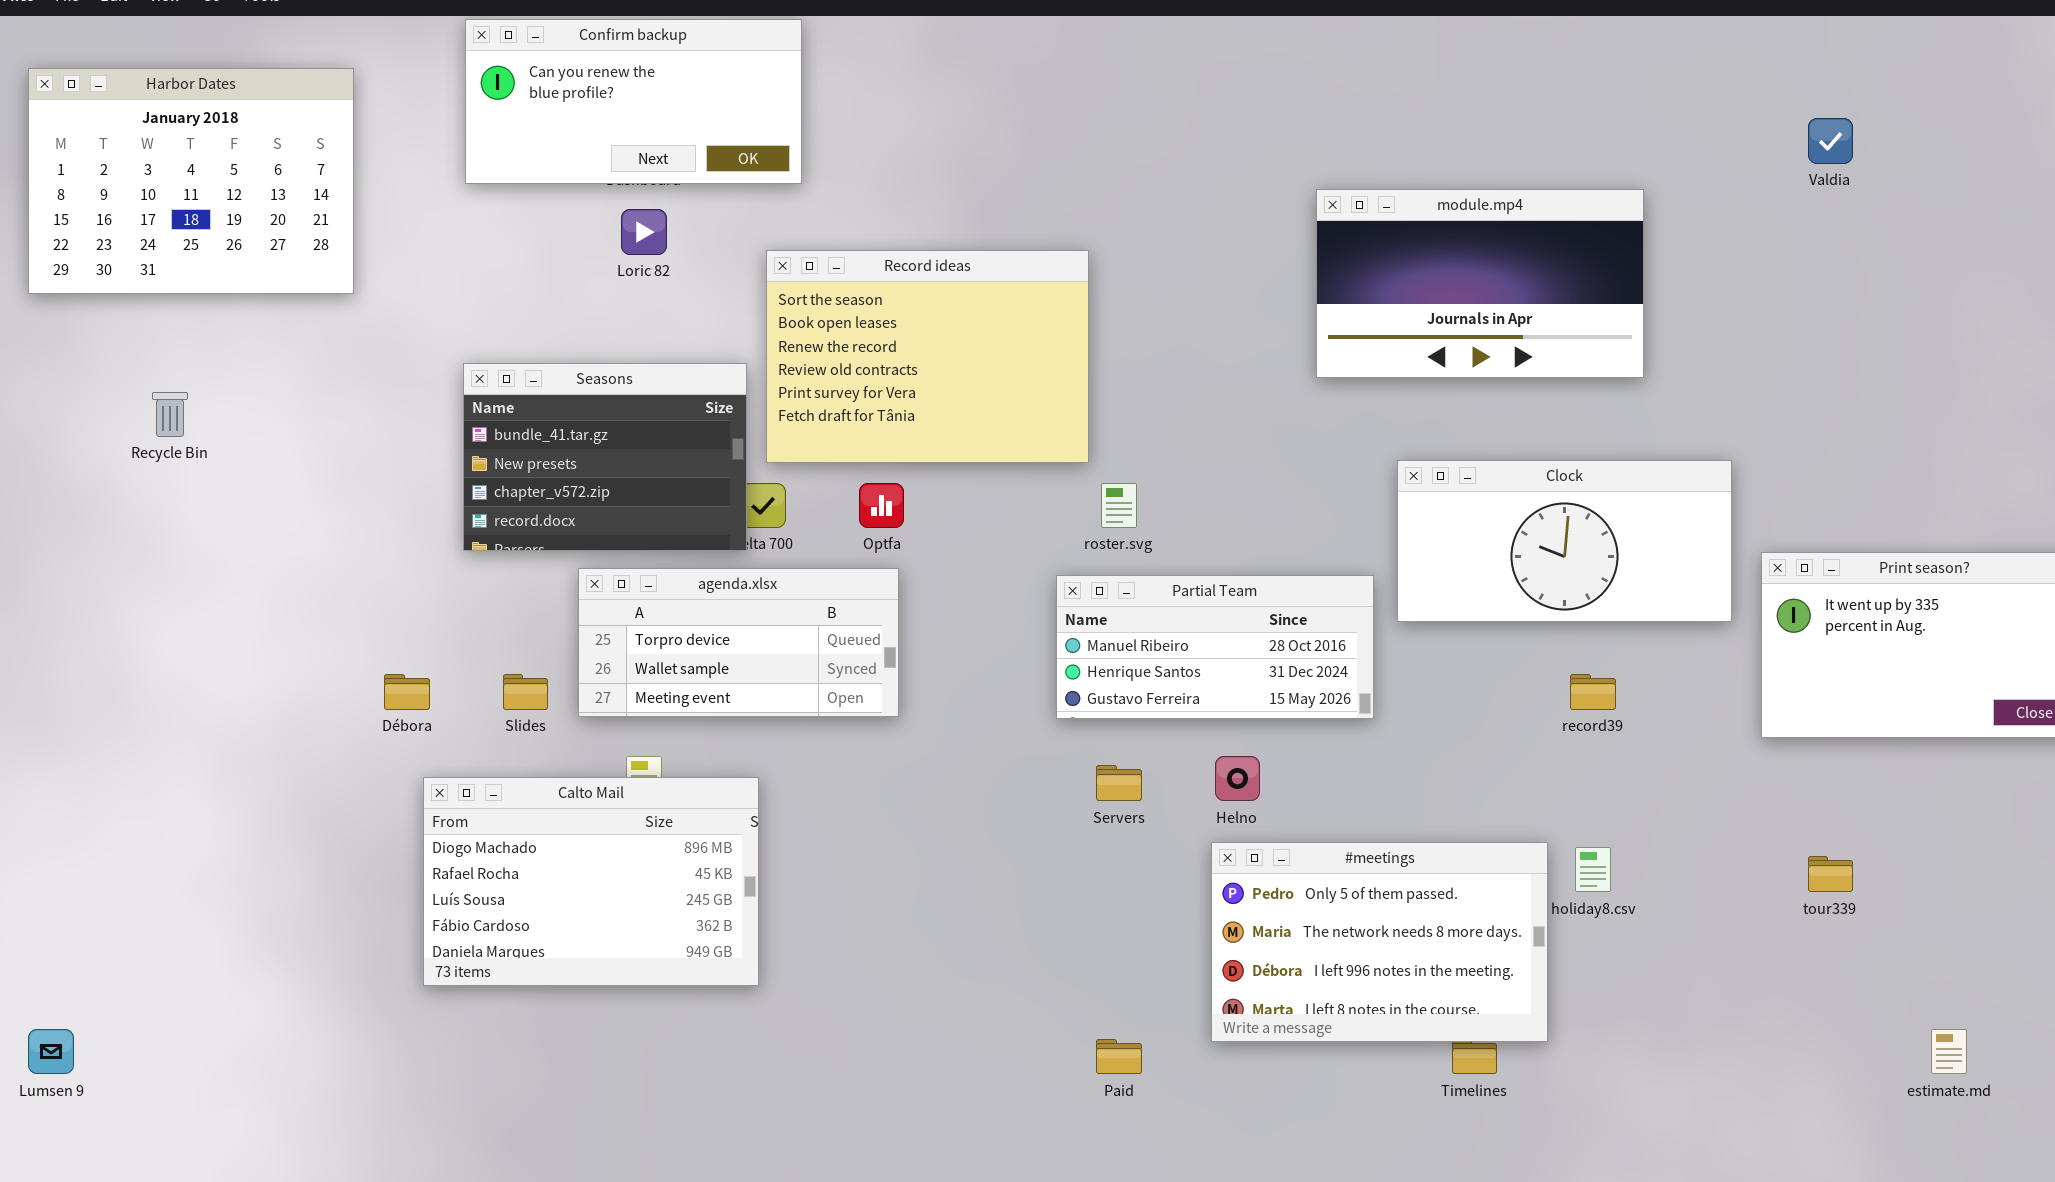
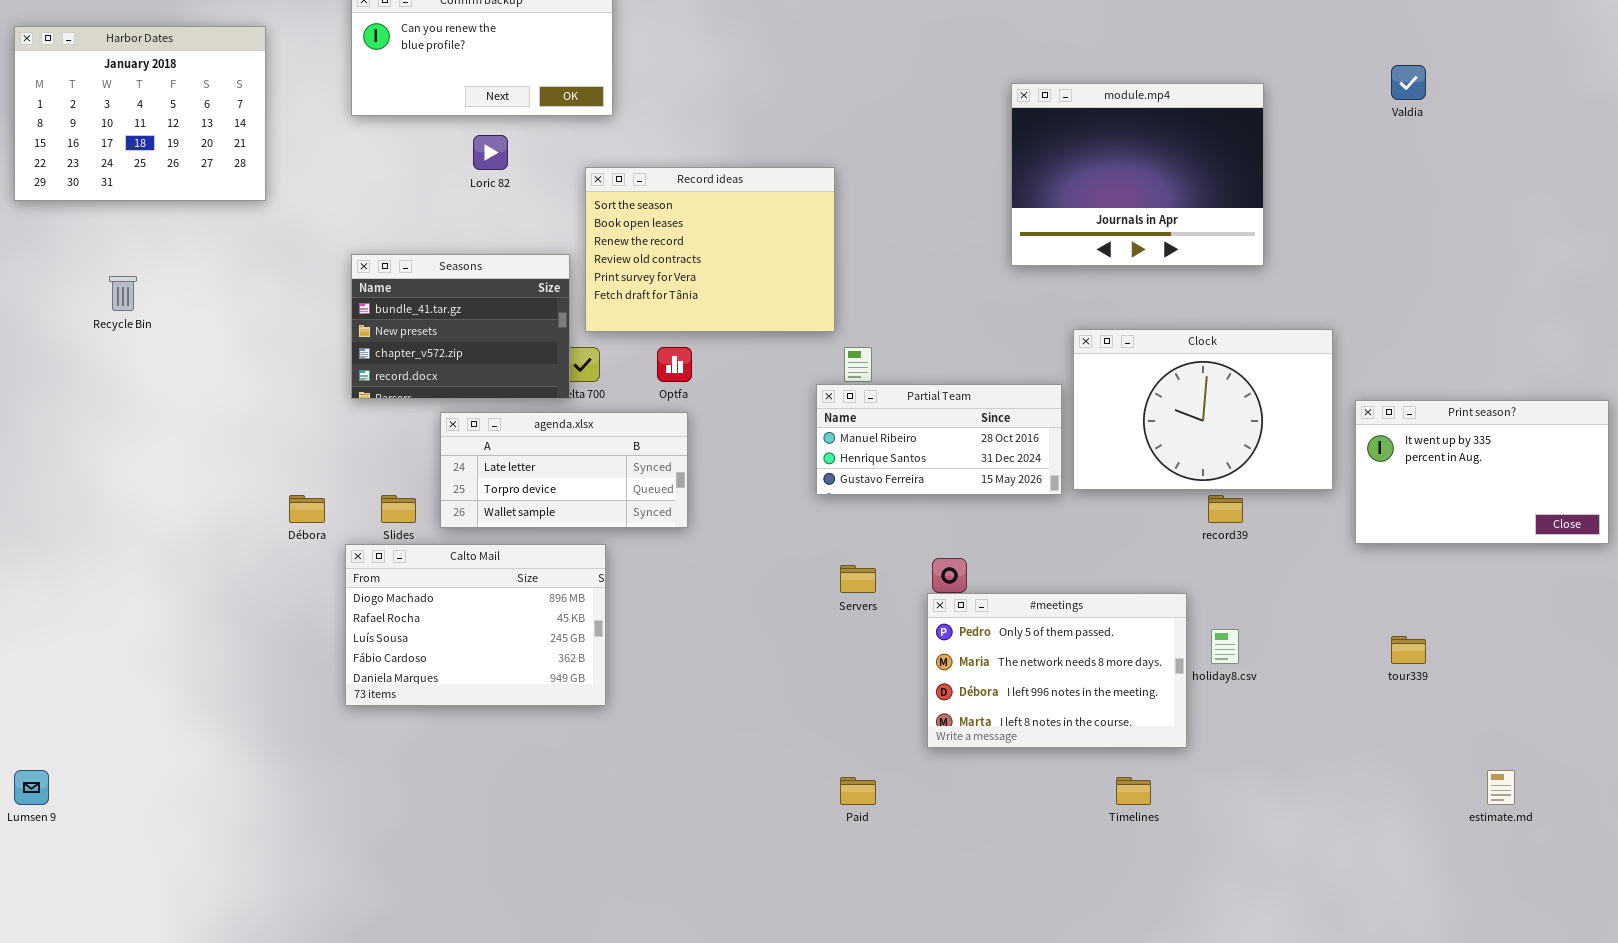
module.mp4: [1316,189,1644,378] -> [1011,83,1264,266], resized
Clock: [1397,460,1732,622] -> [1073,329,1333,490], resized
agenda.xlsx: [578,568,899,717] -> [440,412,688,528], scrolled up 1 row
Partial Team: [1056,575,1374,719] -> [816,384,1062,495], moved
Calto Mail: [423,777,759,986] -> [345,544,606,706], moved
#meetings: [1211,842,1548,1042] -> [927,593,1187,748], moved

